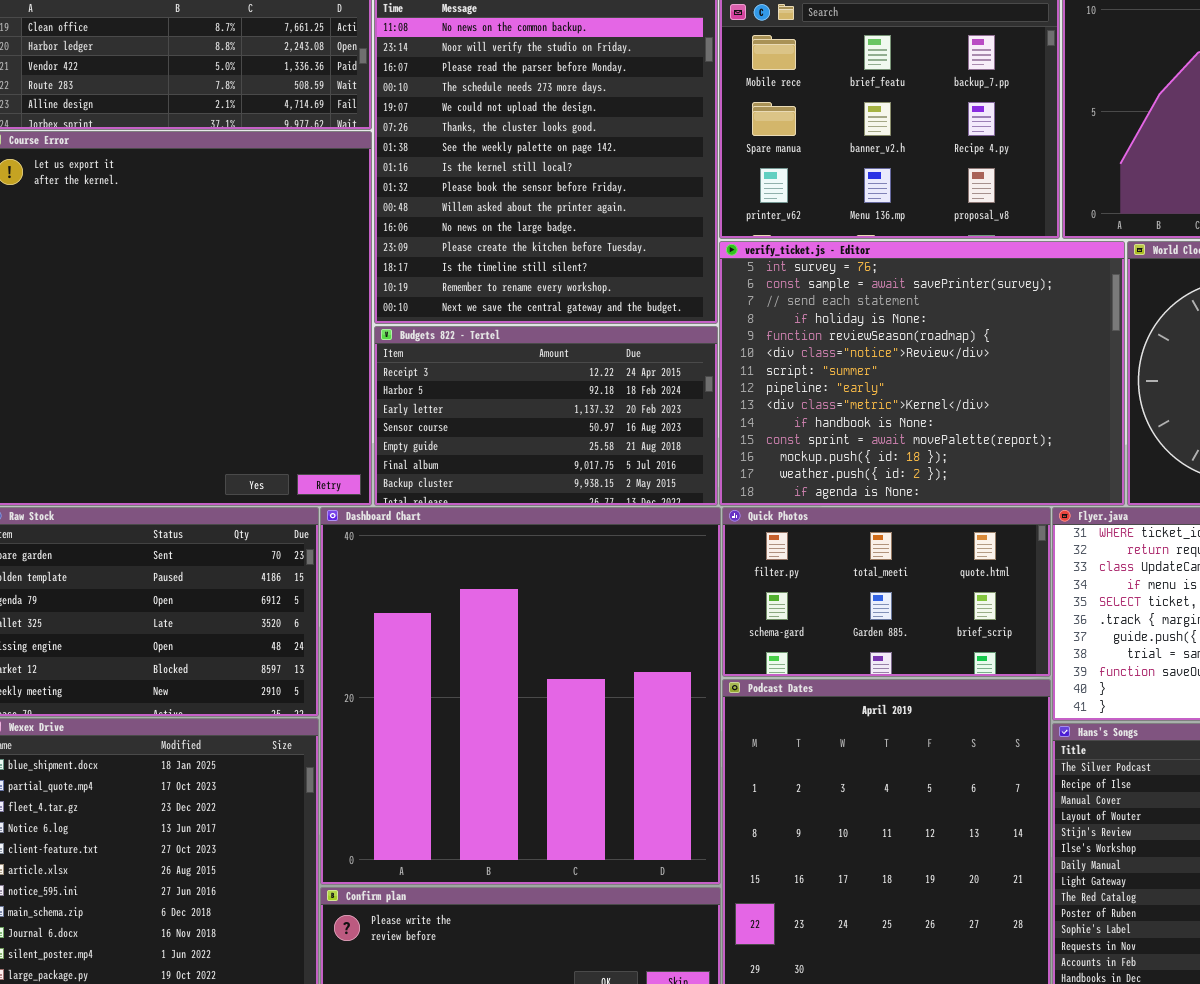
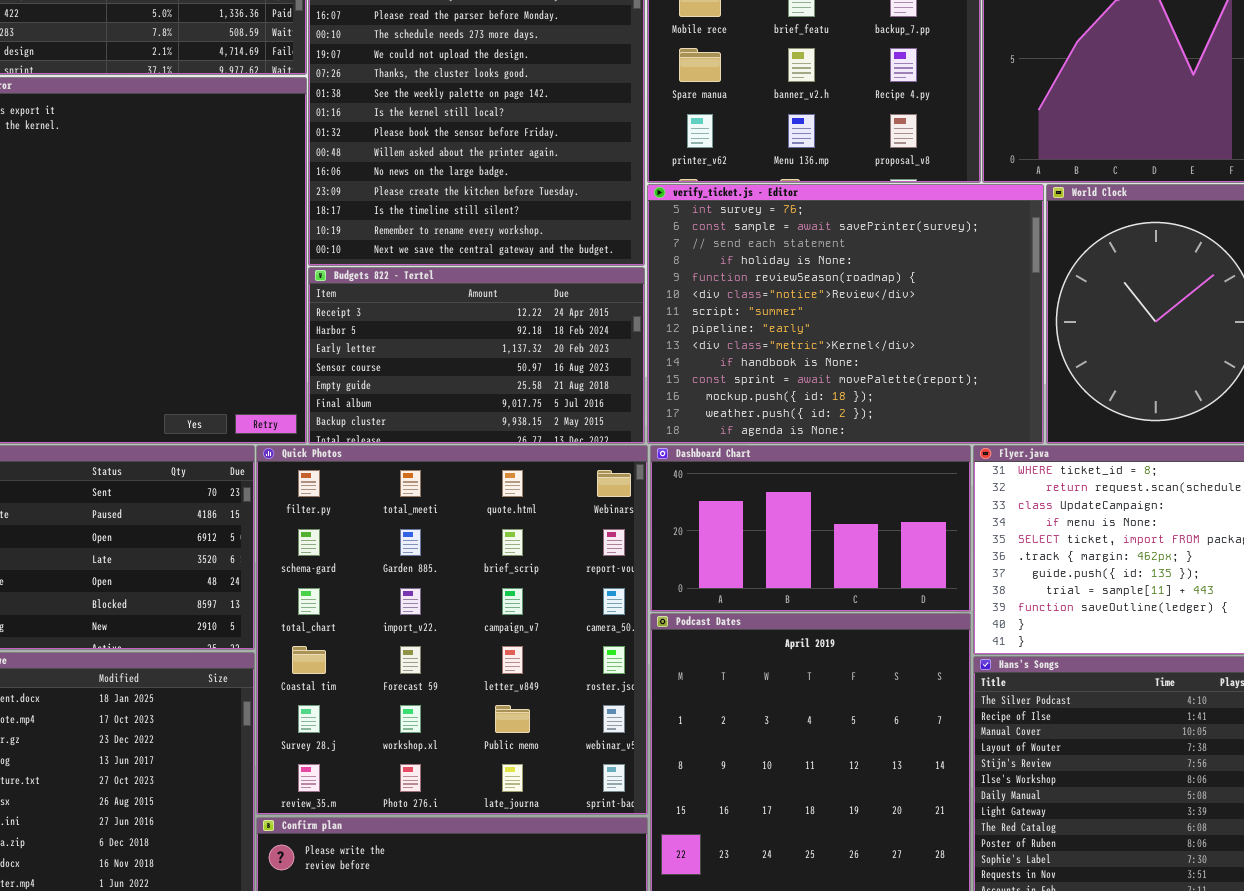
Dashboard Chart: [320,507,721,885] -> [650,445,971,612], moved, resized
Quick Photos: [722,507,1051,677] -> [256,445,648,815], moved, resized

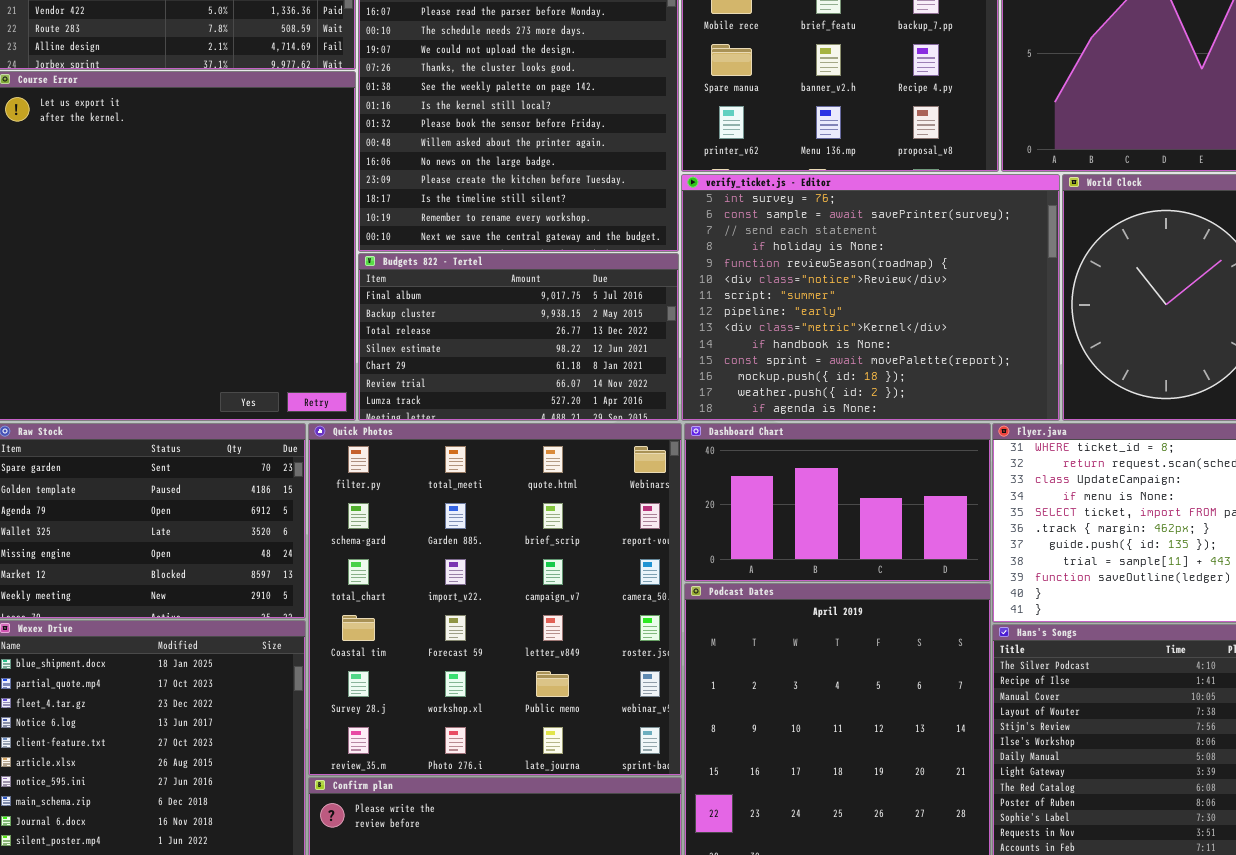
Budgets 822 - Tertel: [308,267,645,444] -> [358,253,679,421], scrolled down 5 rows

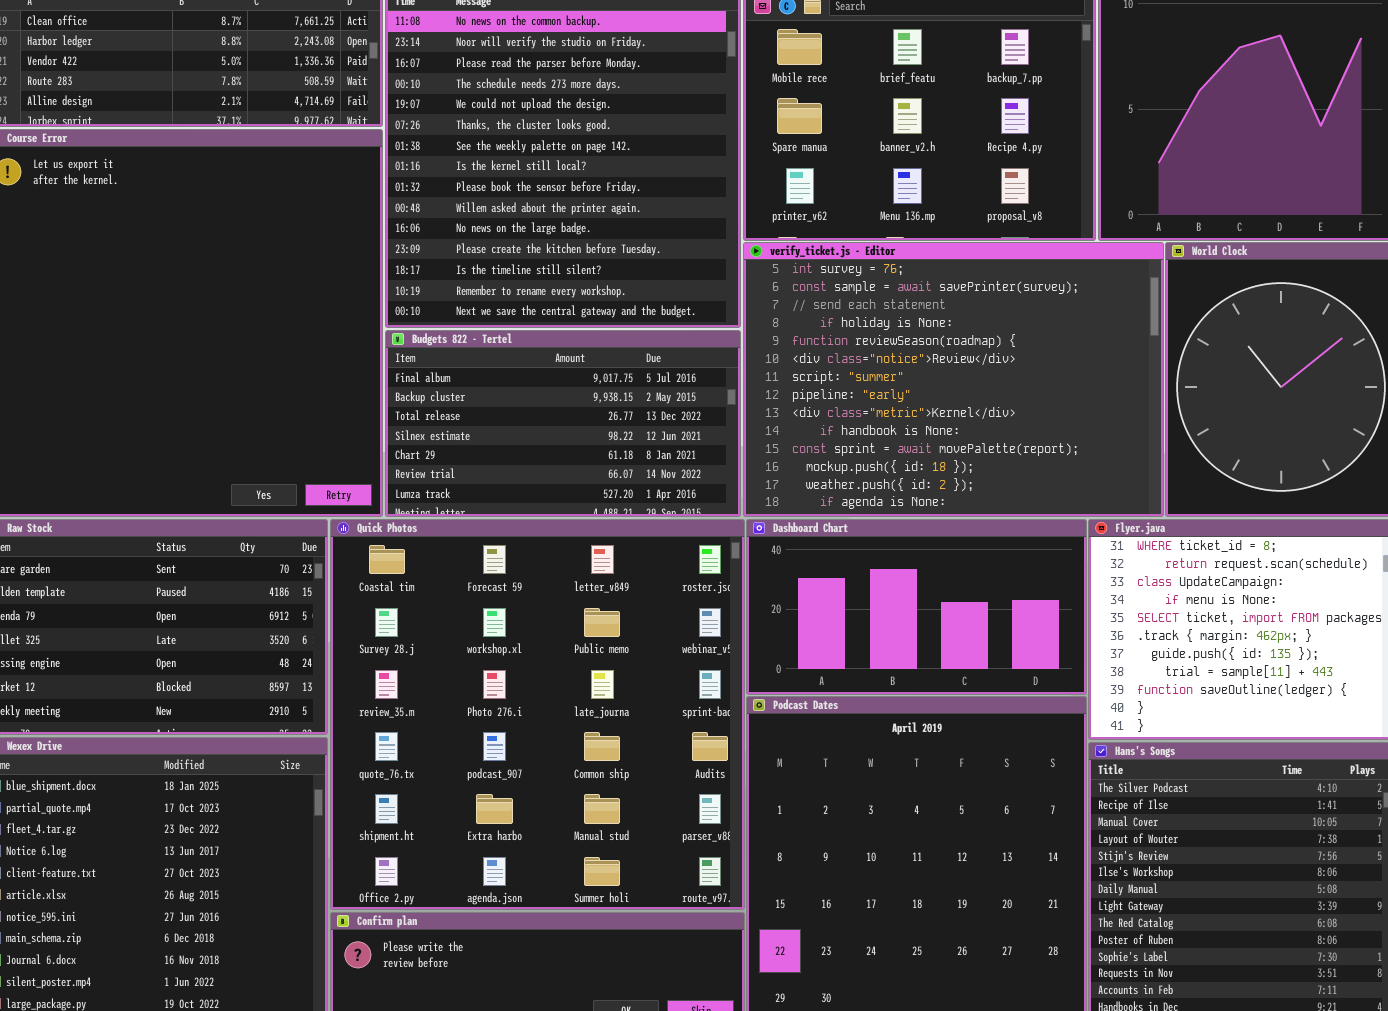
Quick Photos: [308,423,682,776] -> [330,519,745,910], scrolled down 3 rows

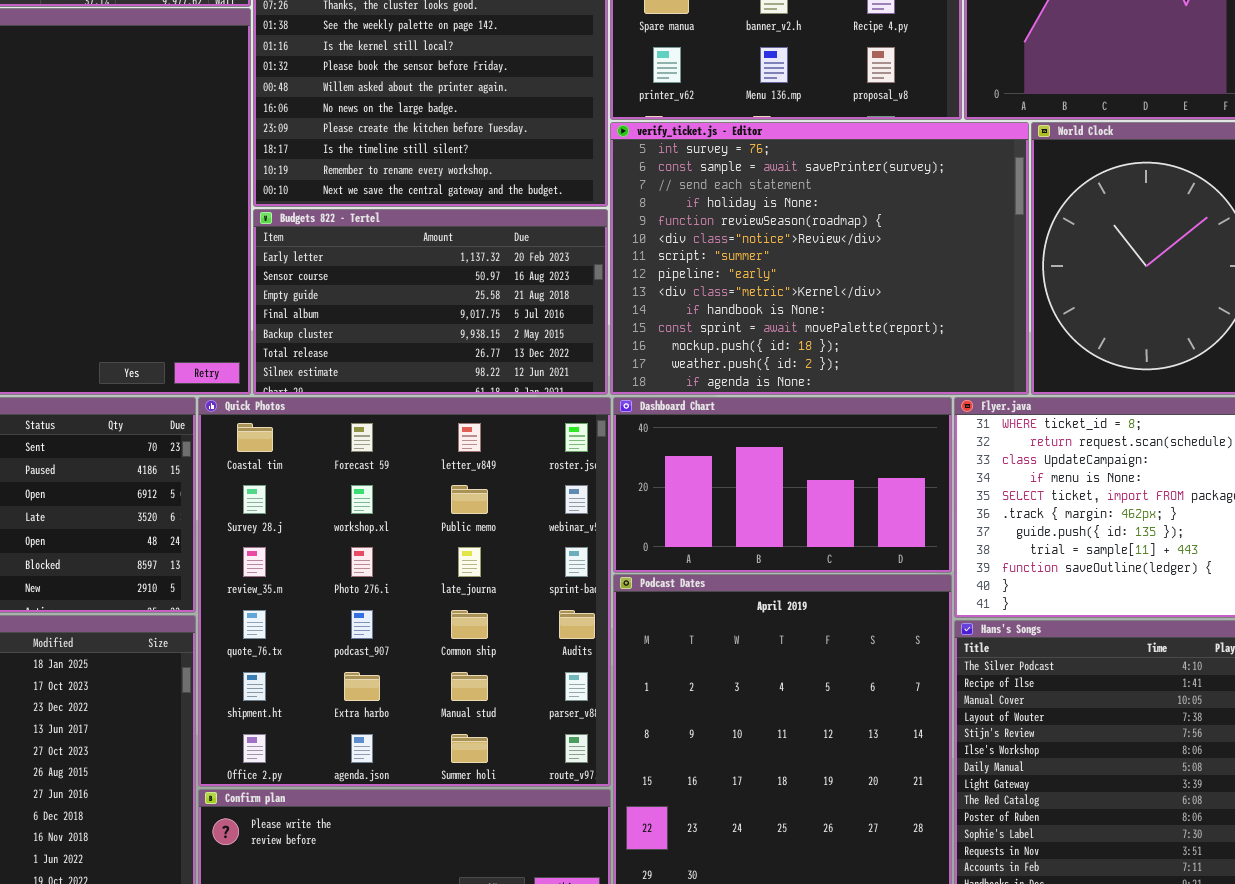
Budgets 822 - Tertel: [385,330,741,517] -> [253,209,608,395], scrolled up 3 rows

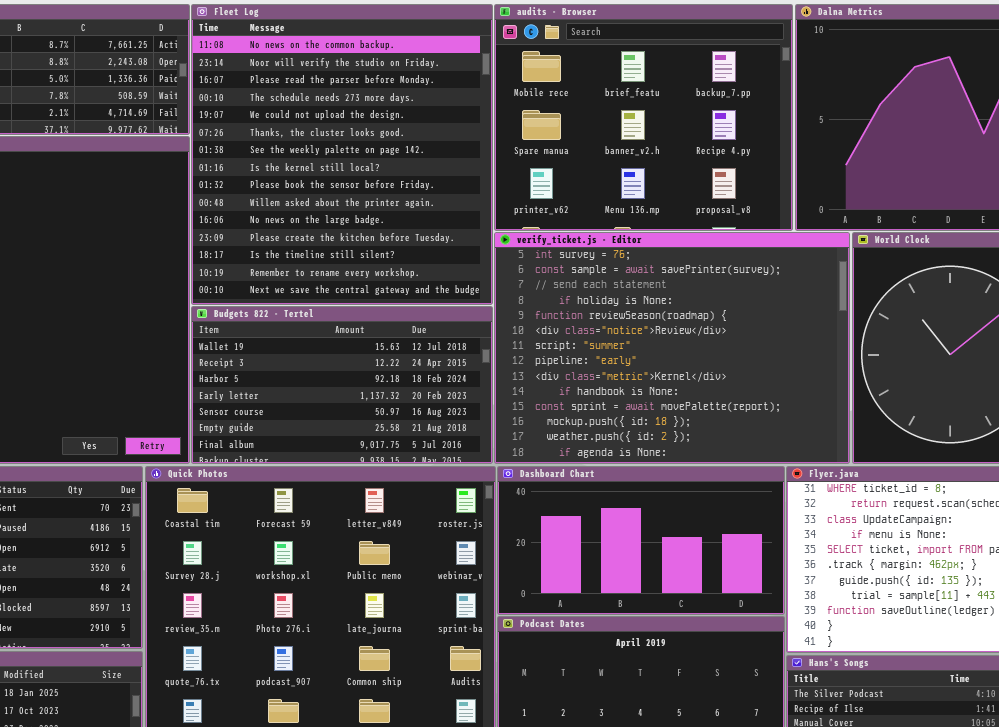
Budgets 822 - Tertel: [253,209,608,395] -> [191,306,493,464], scrolled up 3 rows

